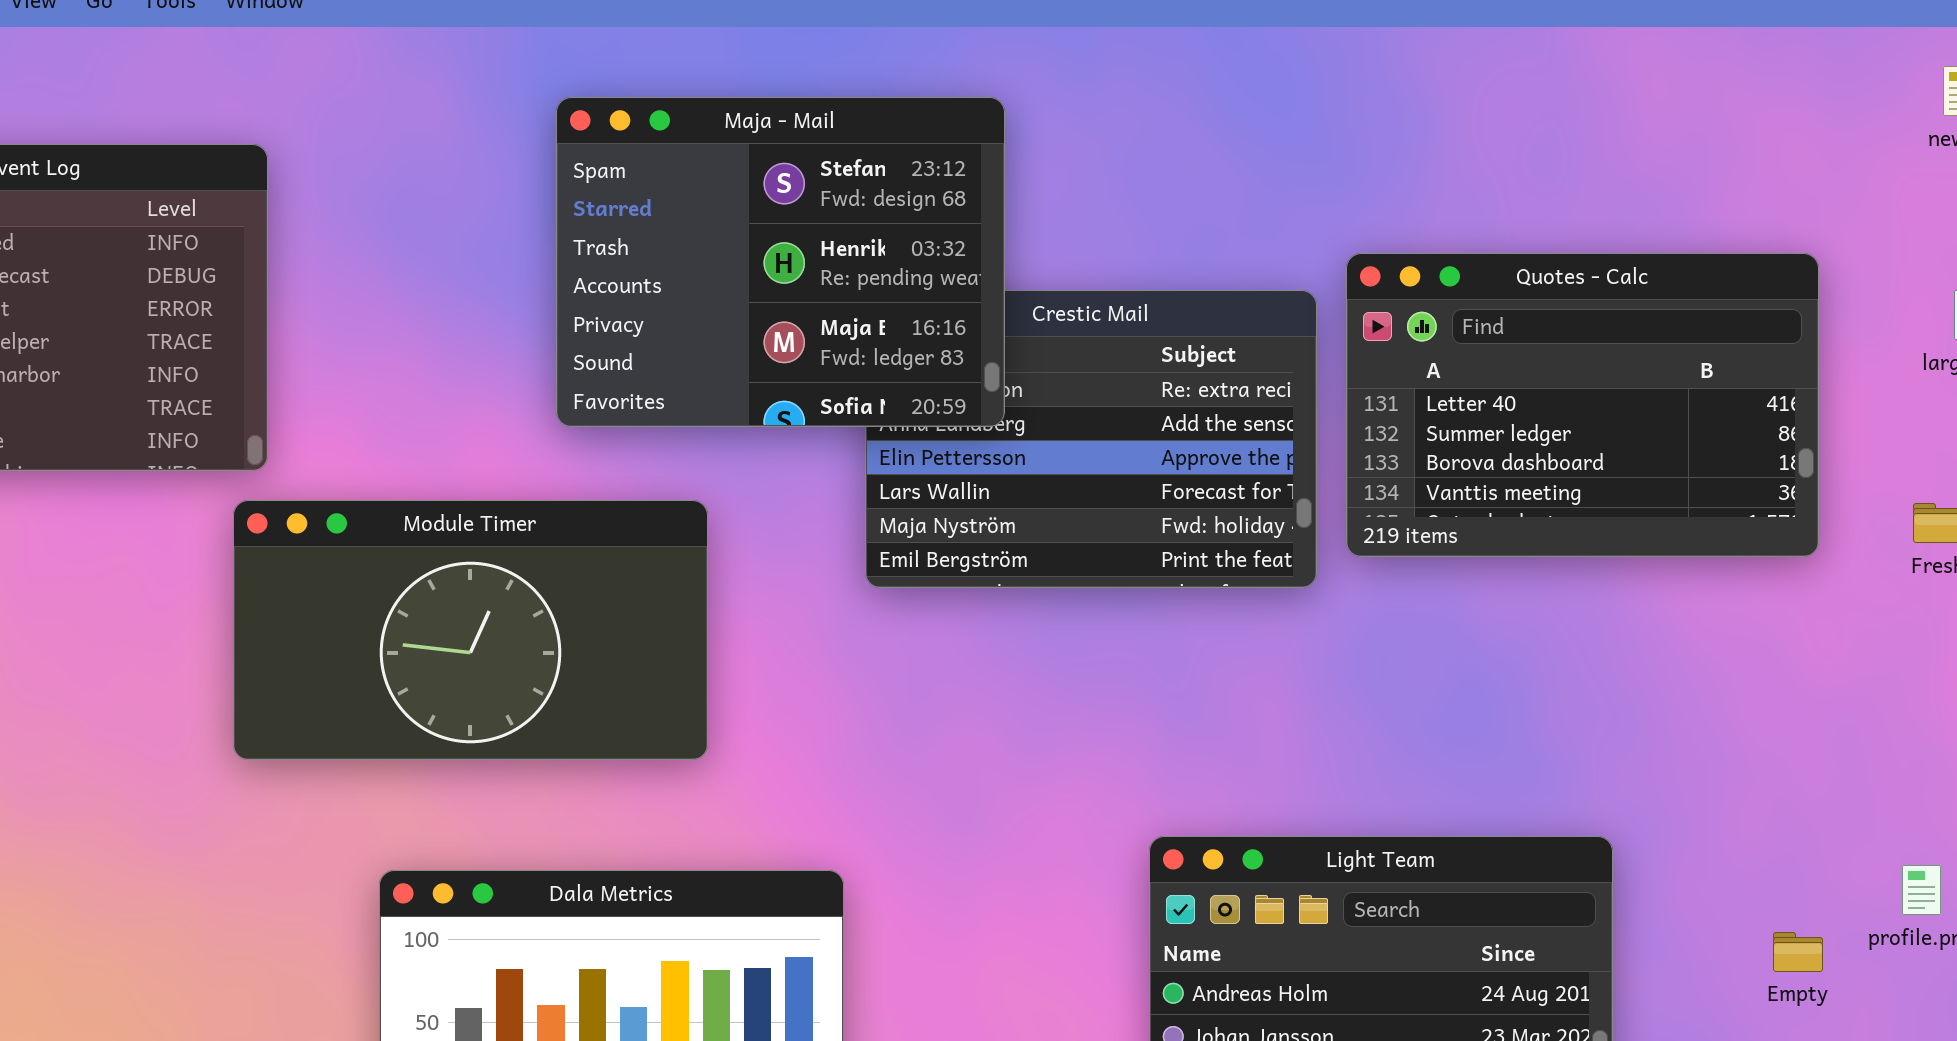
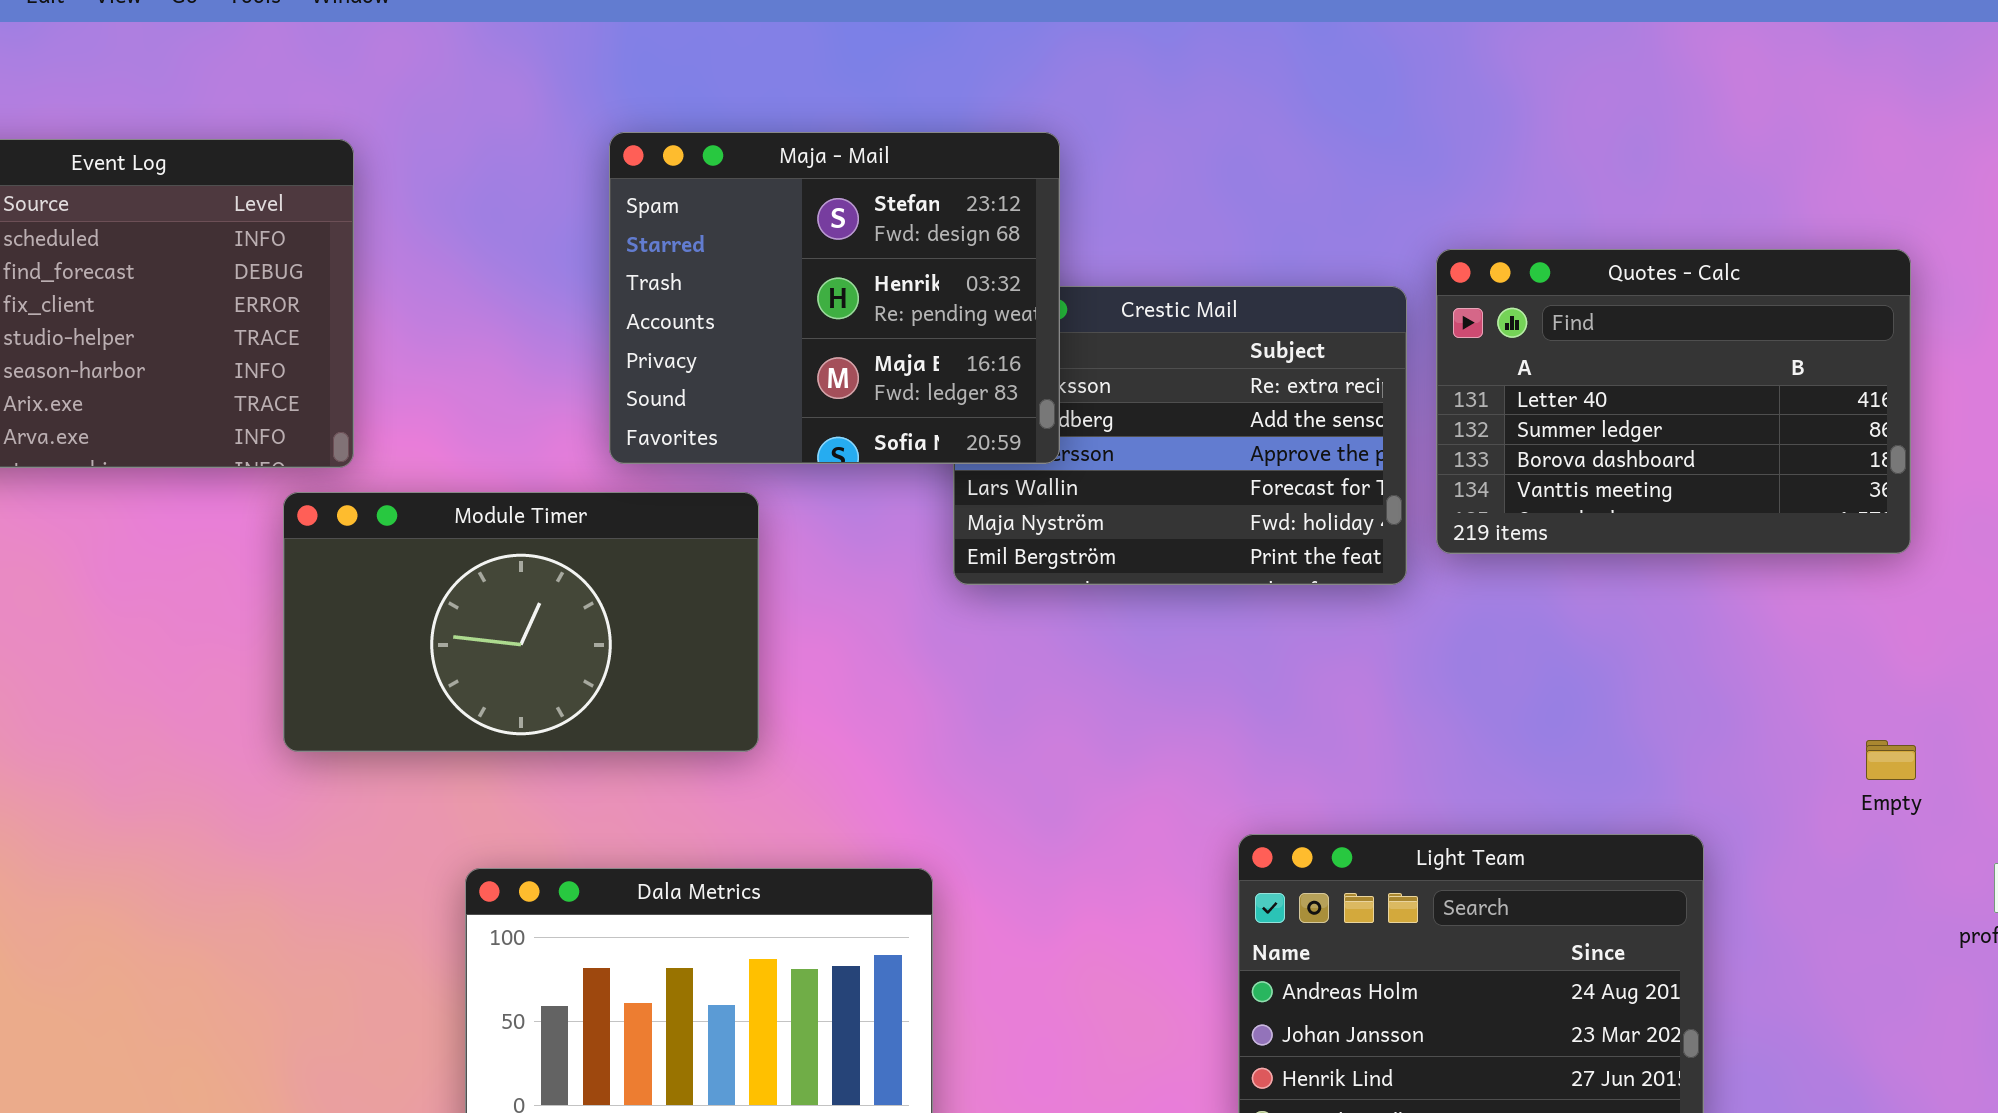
Maja - Mail: [556,97,1005,427] -> [609,132,1060,464], moved
Module Timer: [233,500,708,760] -> [283,492,759,752], moved
Empty: [1773,932,1823,972] -> [1866,740,1916,780], moved

